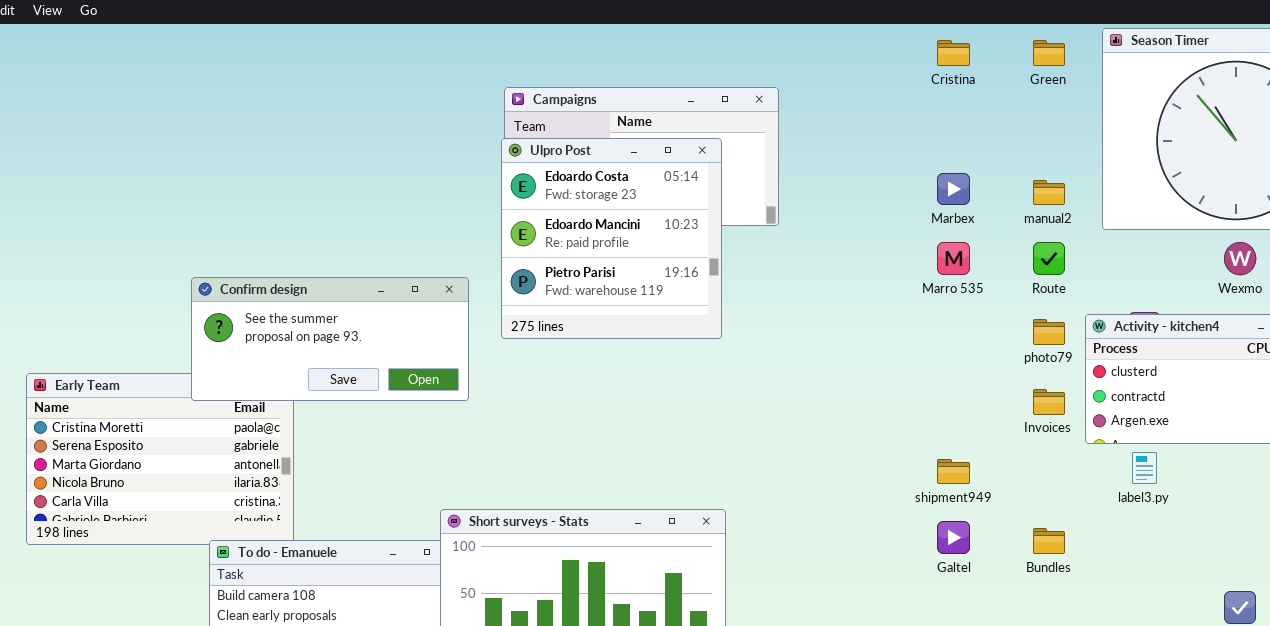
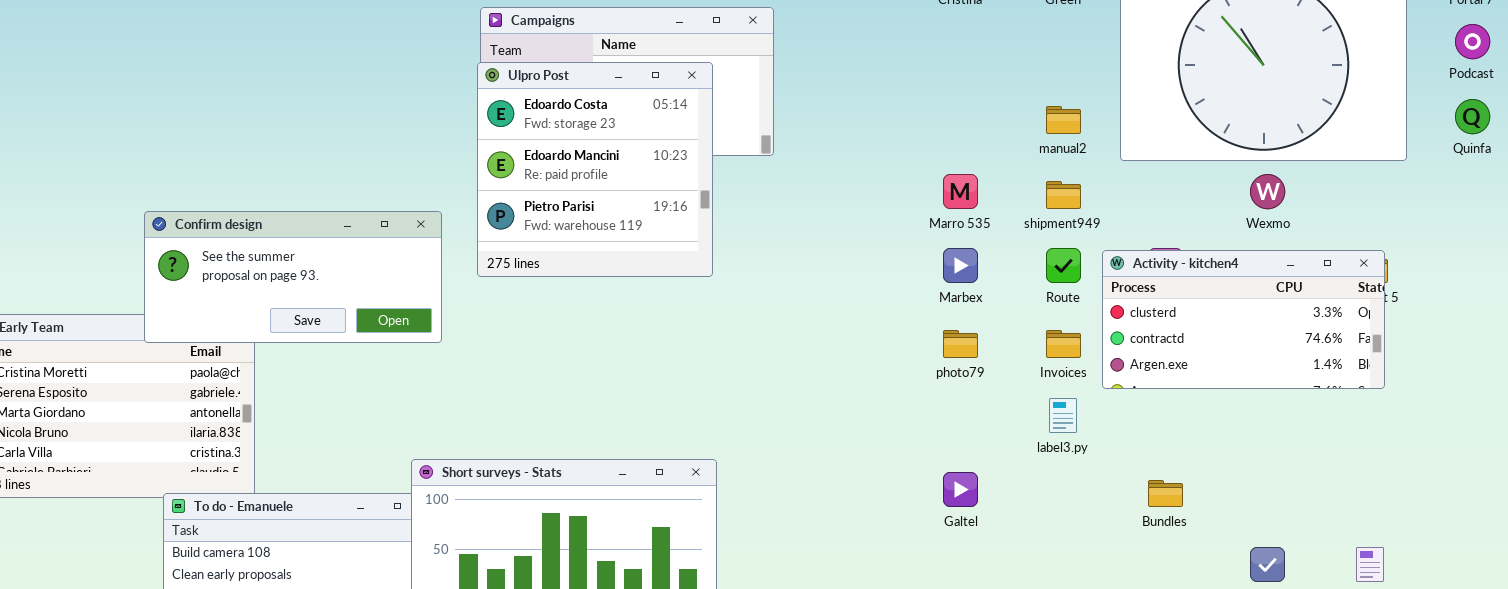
Marbex: [937,173,970,205] -> [943,248,978,283], moved
Route: [1033,242,1065,275] -> [1046,248,1081,283], moved
photo79: [1033,319,1065,345] -> [943,330,978,358], moved
label3.py: [1132,452,1157,484] -> [1049,398,1077,433], moved
shipment949: [937,459,970,484] -> [1046,181,1081,209], moved
Bundles: [1033,528,1065,554] -> [1148,480,1183,507], moved

